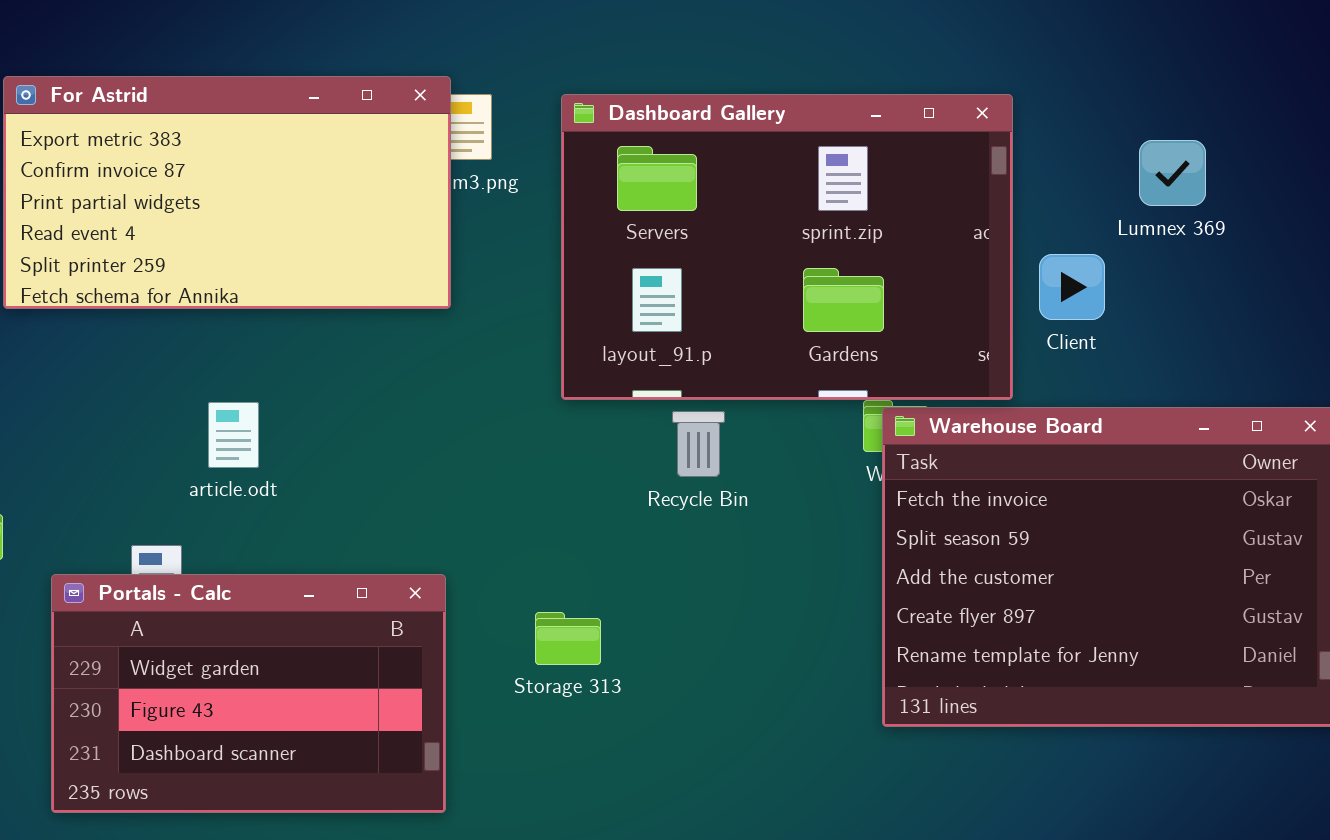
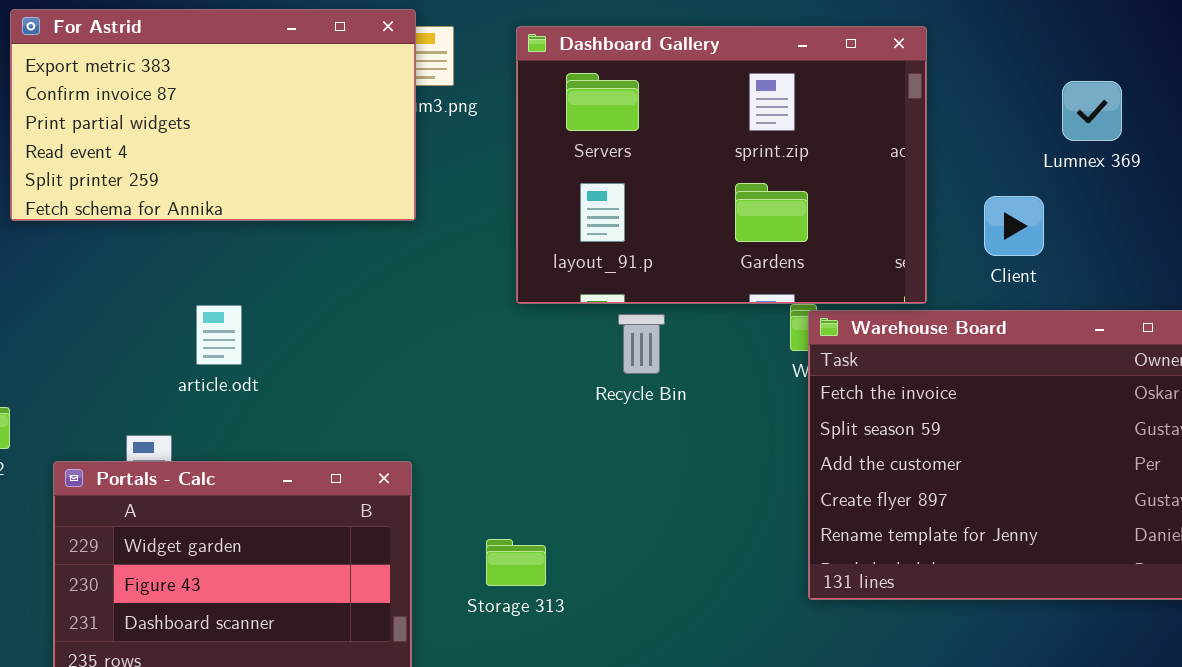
Lumnex 369: [1139,140,1206,206] -> [1062,81,1122,141], moved
Client: [1039,254,1105,320] -> [984,196,1044,256], moved
Storage 313: [535,612,601,665] -> [486,539,546,586], moved

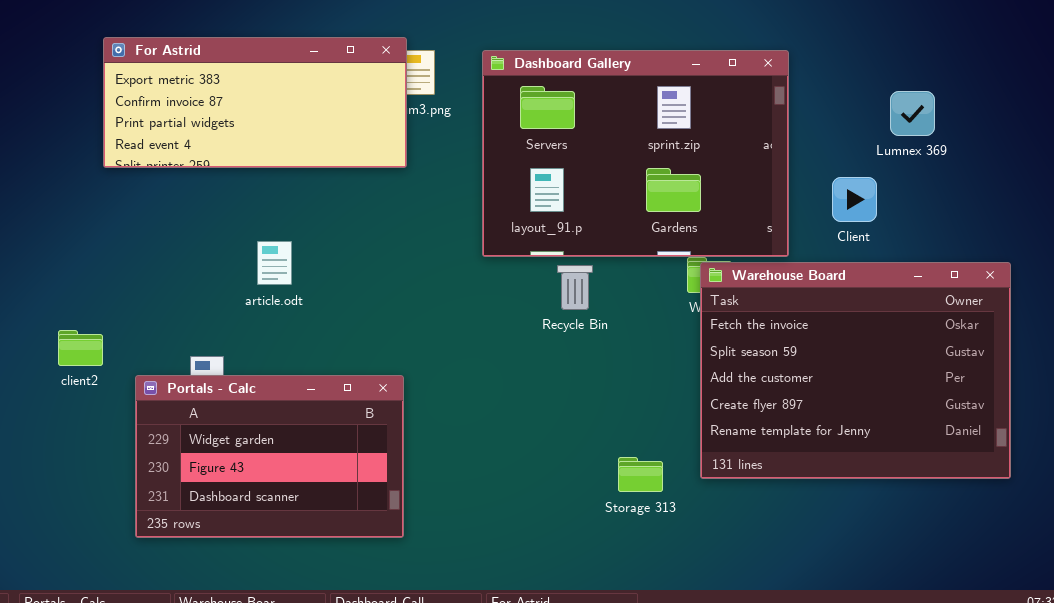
For Astrid: [10,9,416,221] -> [103,37,407,168], resized
article.odt: [196,305,242,365] -> [257,241,292,285], moved
Storage 313: [486,539,546,586] -> [618,457,663,492], moved

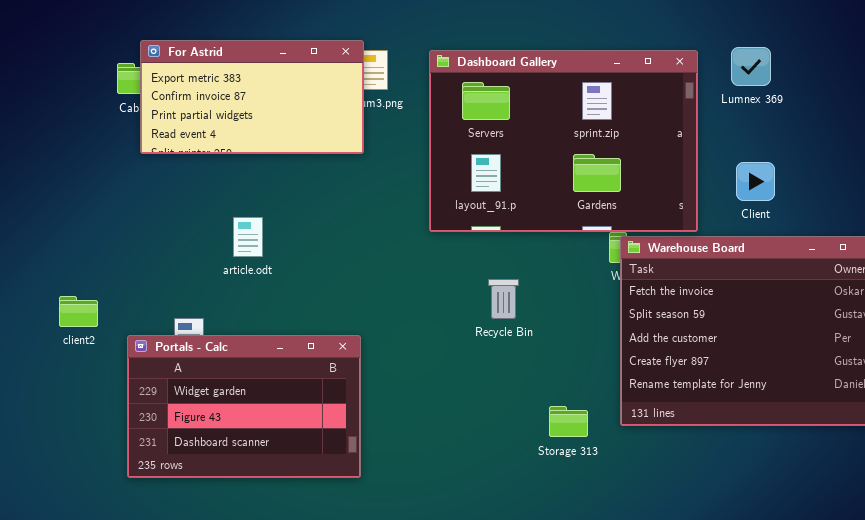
For Astrid: [103,37,407,168] -> [140,40,364,154], resized
Lumnex 369: [890,91,935,136] -> [731,47,771,86], moved
Recycle Bin: [557,265,593,310] -> [488,279,519,319], moved

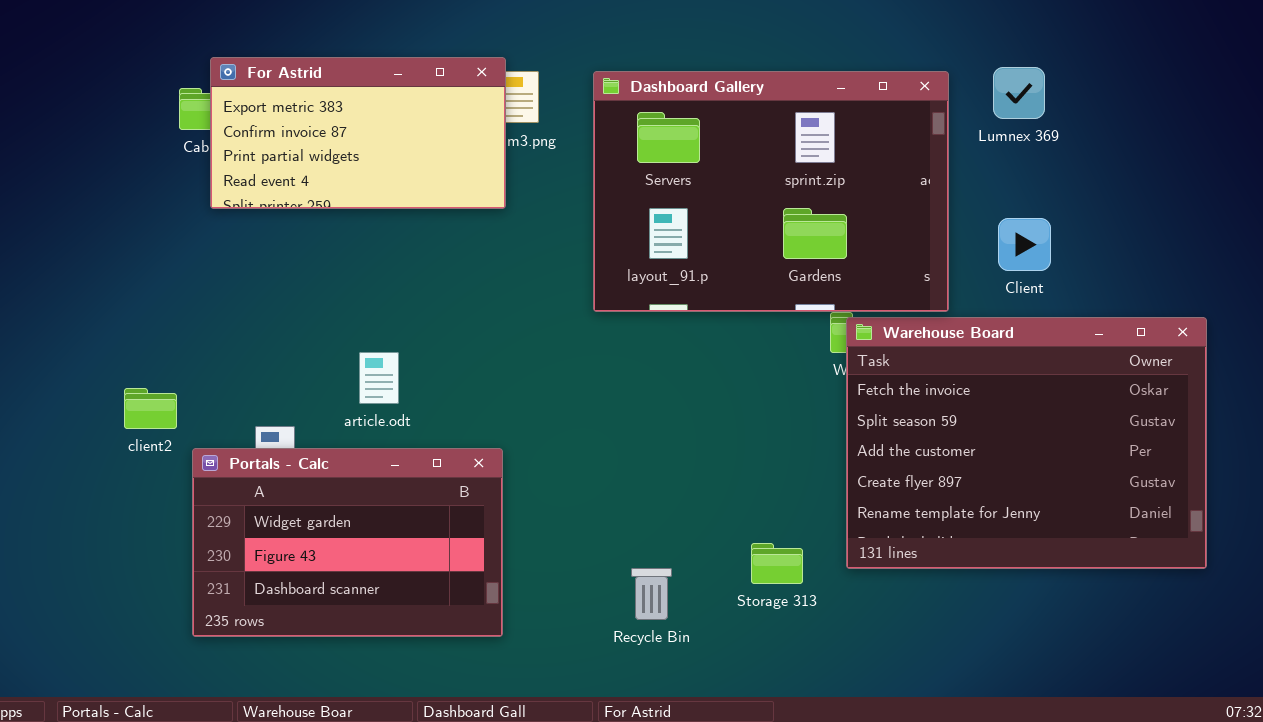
article.odt: [233,217,263,257] -> [359,352,399,404], moved
Recycle Bin: [488,279,519,319] -> [631,568,672,620], moved
client2: [59,296,98,327] -> [124,388,177,429], moved

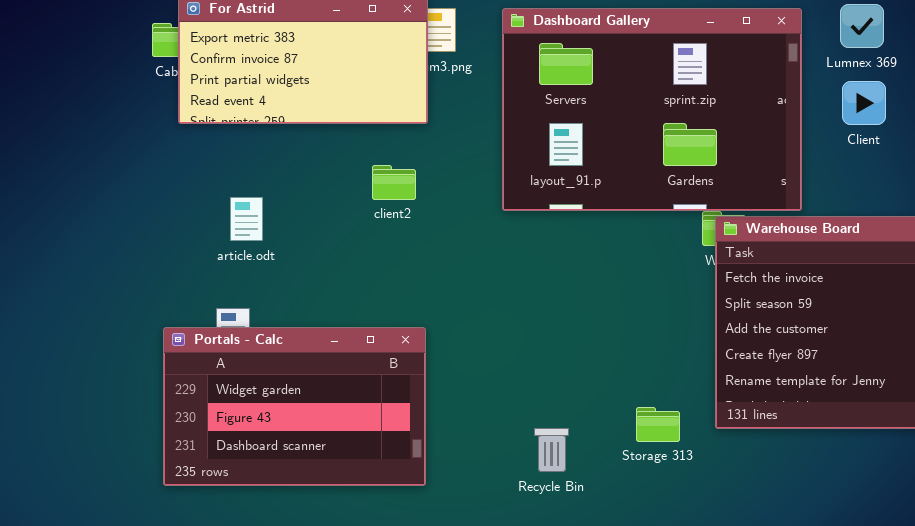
Client: [998,218,1051,271] -> [842,81,886,125], moved
article.odt: [359,352,399,404] -> [230,197,263,241], moved
client2: [124,388,177,429] -> [372,165,416,200], moved

